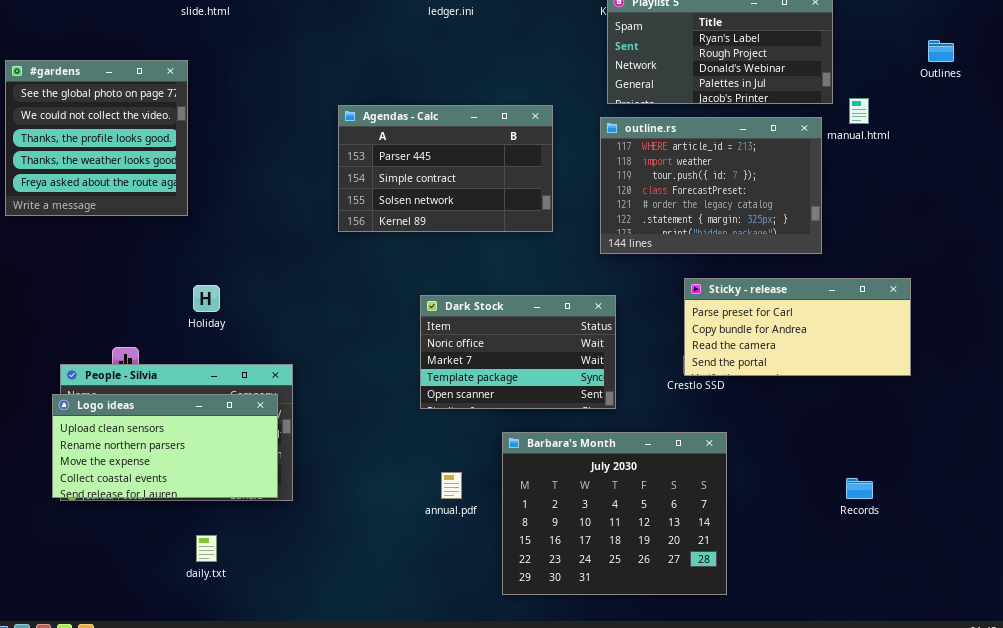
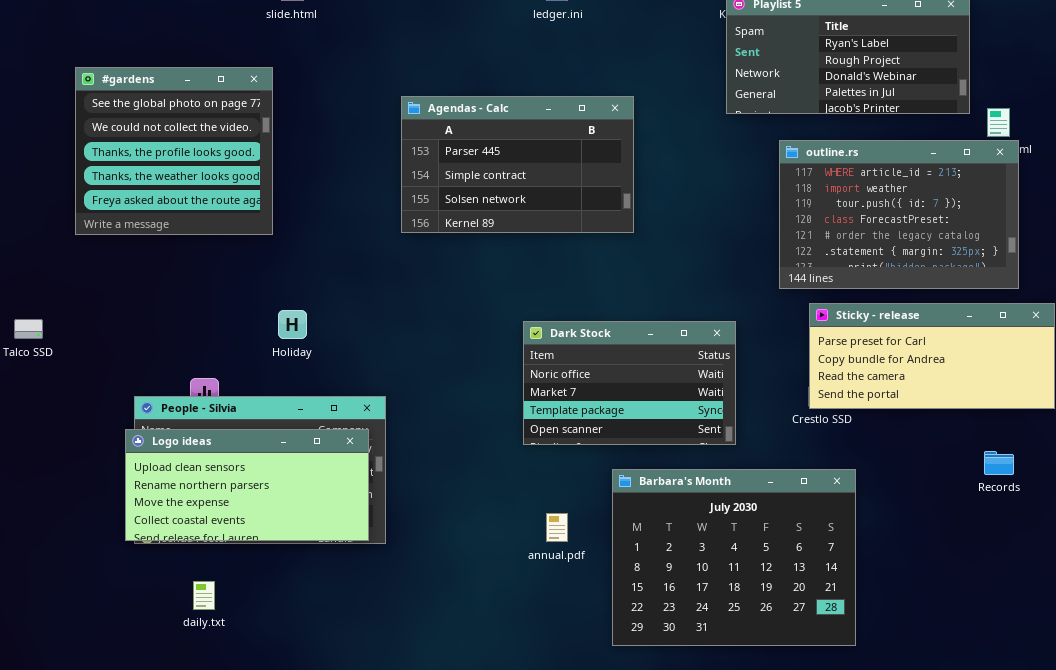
Agendas - Calc: [338,105,553,232] -> [401,96,634,233], moved
outline.rs: [600,117,822,254] -> [779,140,1019,289], moved
Records: [846,478,873,499] -> [984,451,1014,475], moved
daily.txt: [196,535,217,562] -> [193,581,215,610], moved

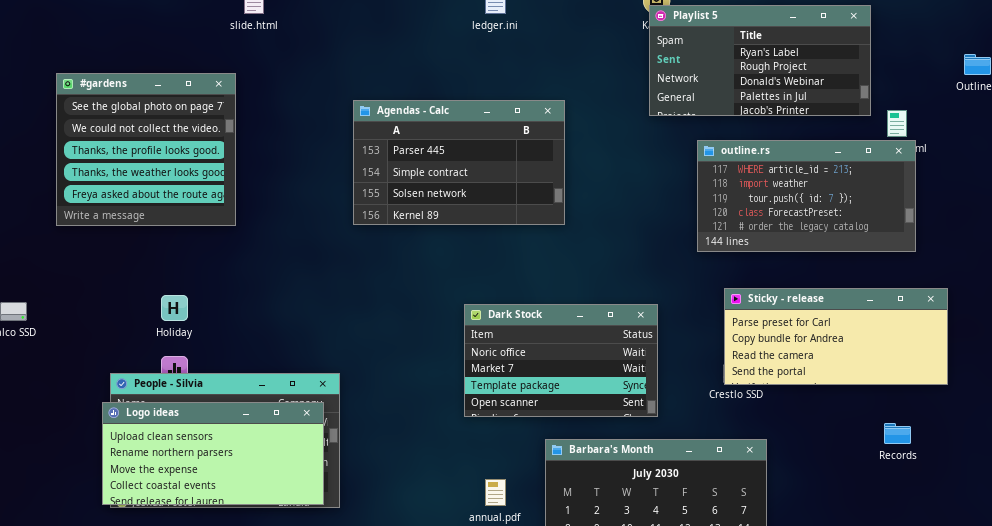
outline.rs: [779,140,1019,289] -> [697,140,916,252], resized
Holiday: [278,310,307,339] -> [161,295,188,321], moved

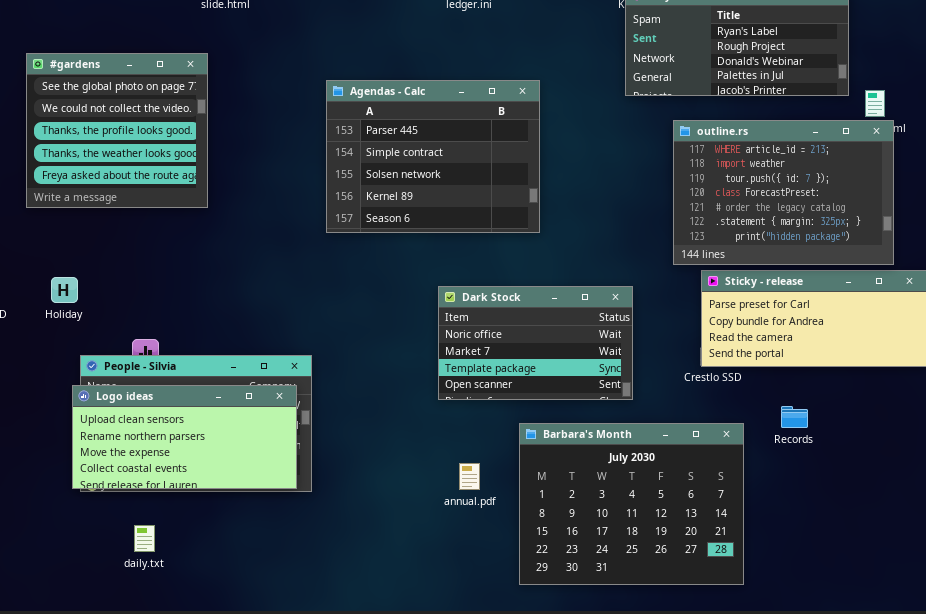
Agendas - Calc: [353,100,565,225] -> [326,80,540,233], resized
outline.rs: [697,140,916,252] -> [673,120,894,265], resized
Holiday: [161,295,188,321] -> [51,277,78,303], moved
Records: [884,423,911,444] -> [781,406,808,428], moved

